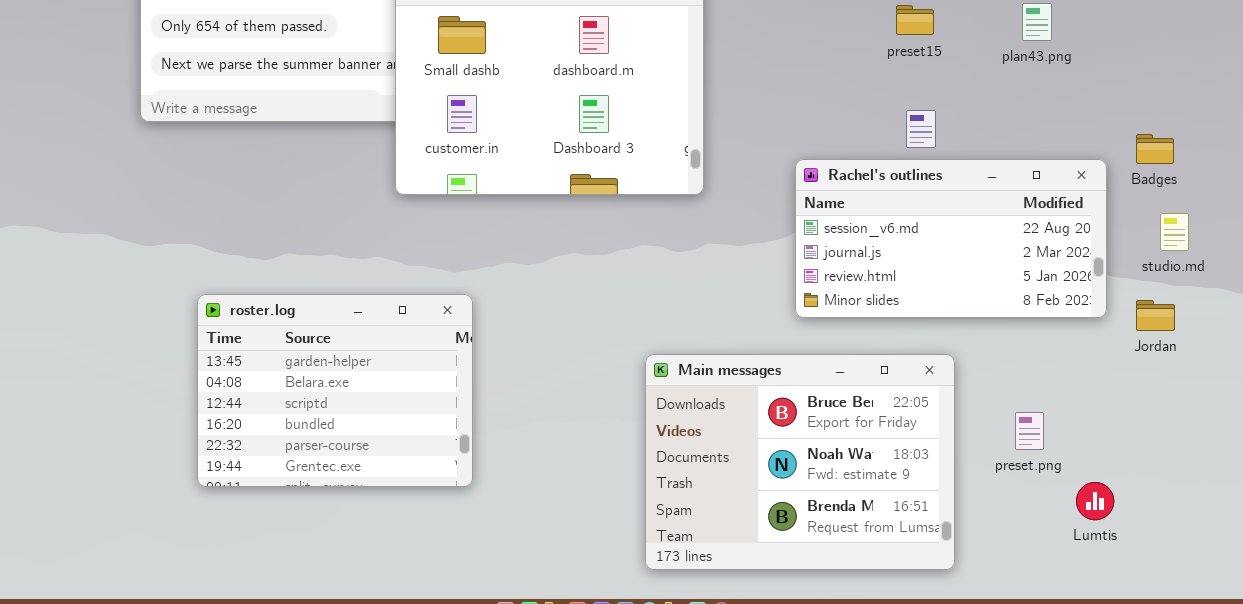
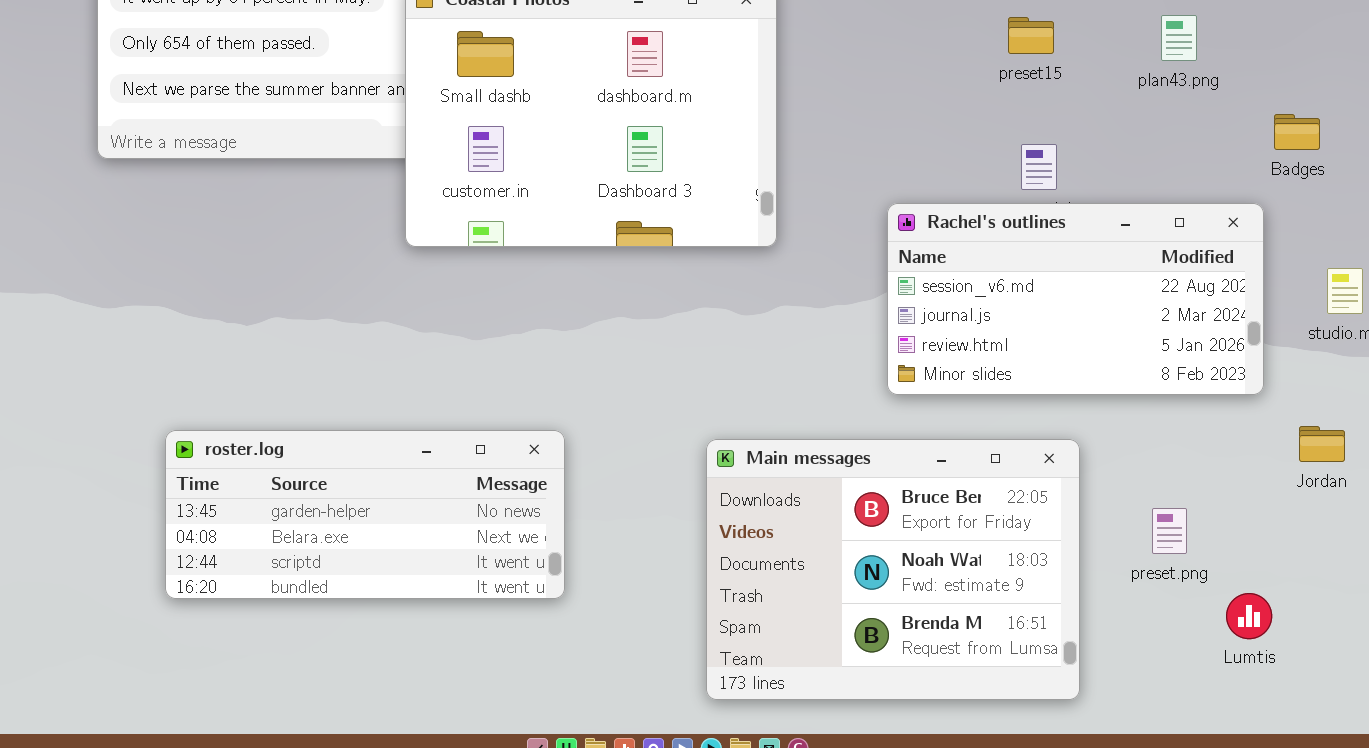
Badges: [1136,134,1174,164] -> [1274,114,1320,150], moved
roster.log: [197,294,473,487] -> [165,430,565,599], resized
Jordan: [1136,300,1175,331] -> [1299,426,1345,462], moved

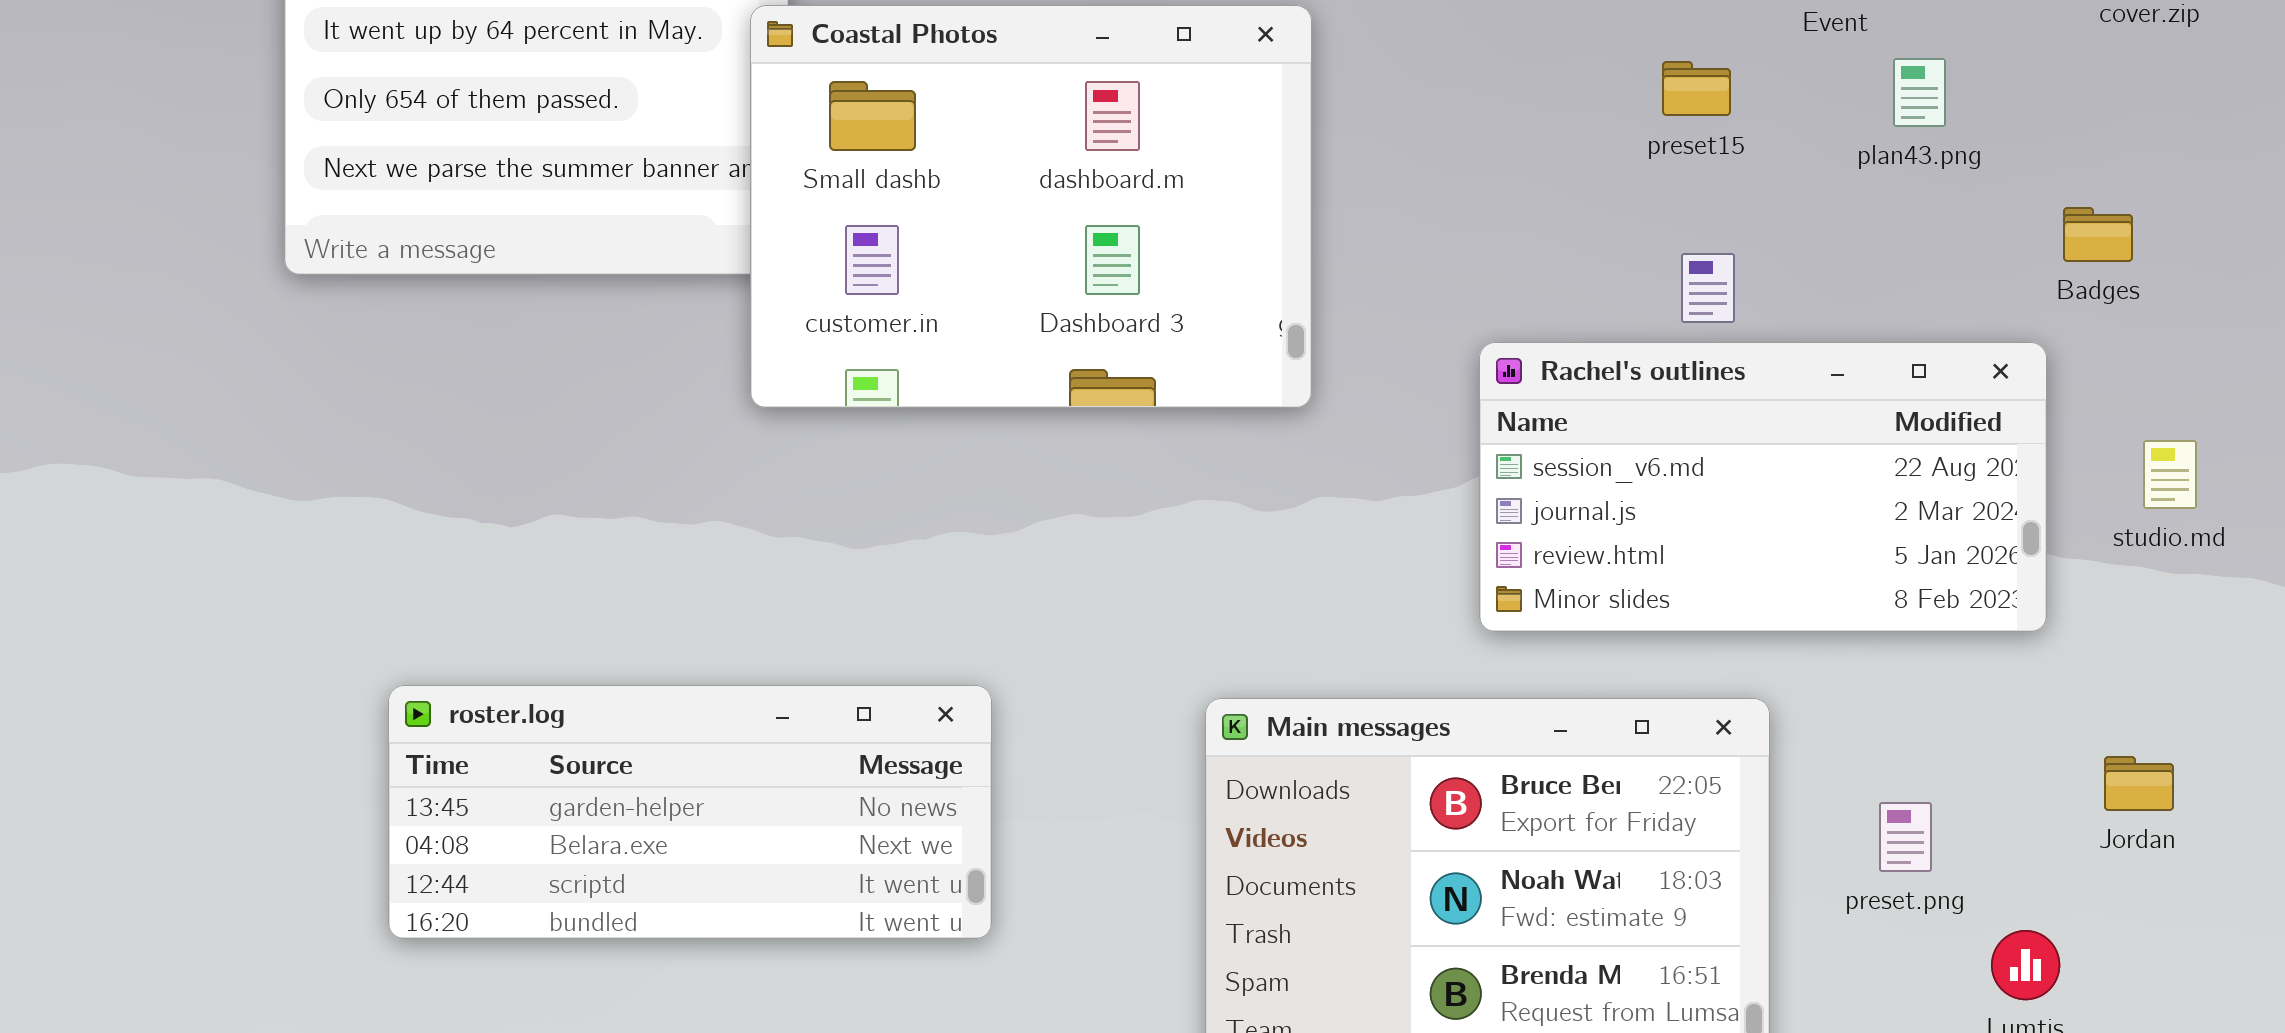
Jordan: [1299,426,1345,462] -> [2104,756,2174,811], moved

